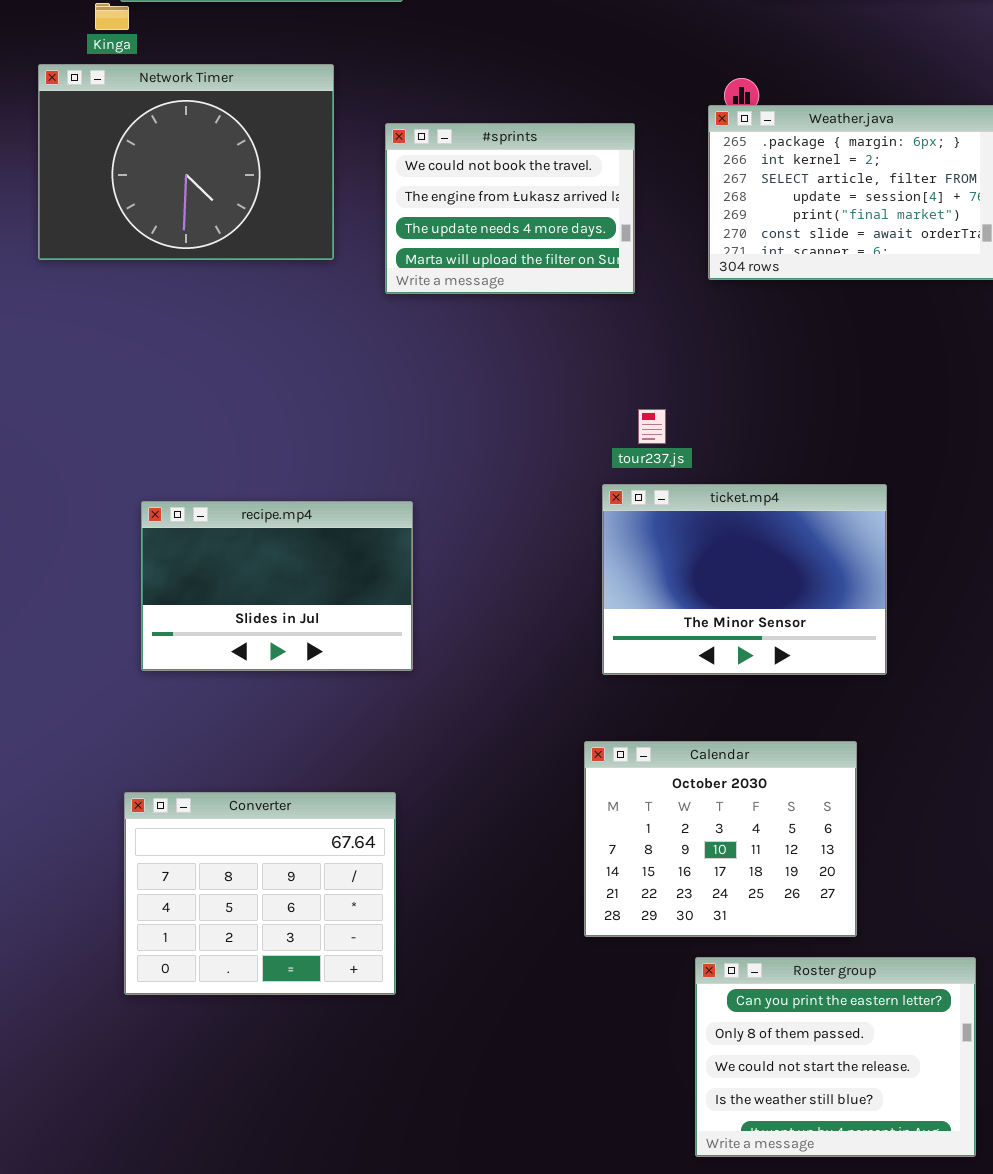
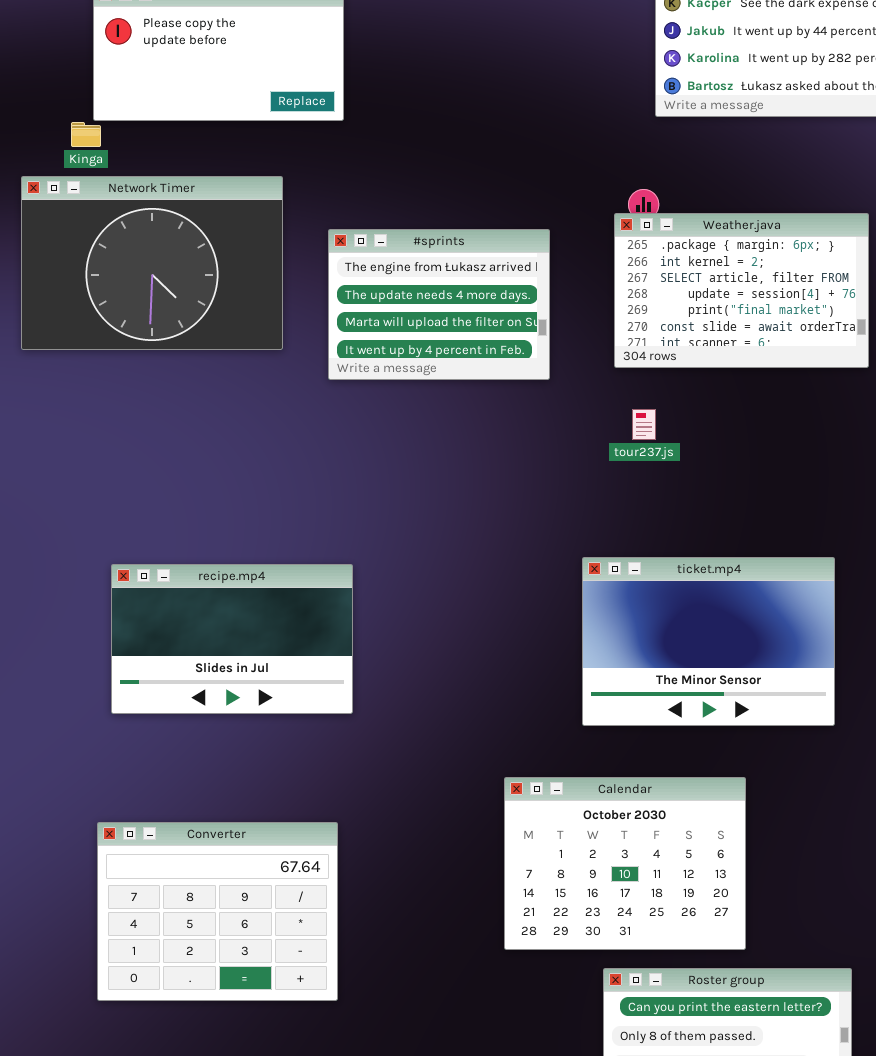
#sprints: [385,123,635,294] -> [328,229,550,380], scrolled down 1 row
tour237.js: [638,409,666,444] -> [632,409,656,440], moved
ticket.mp4: [602,484,887,675] -> [582,557,835,726], moved

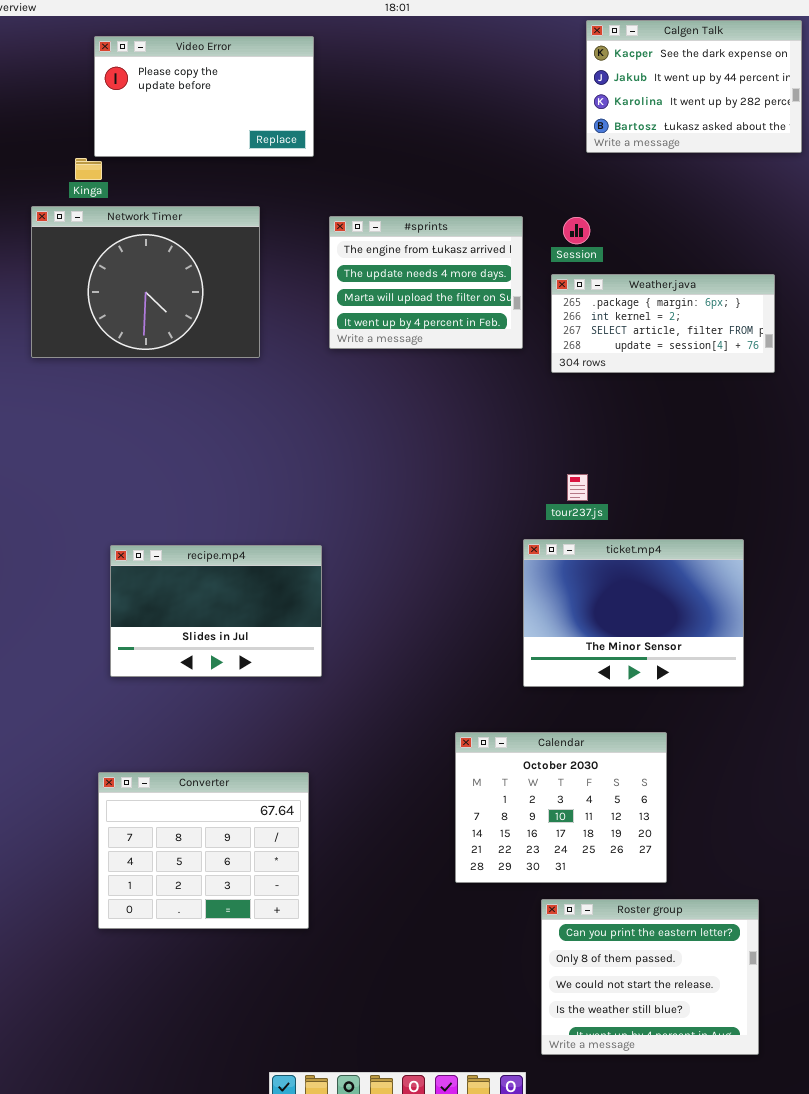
Weather.java: [614,213,869,368] -> [551,274,775,373], resized
#sprints: [328,229,550,380] -> [329,216,523,349], moved
tour237.js: [632,409,656,440] -> [567,474,588,501], moved

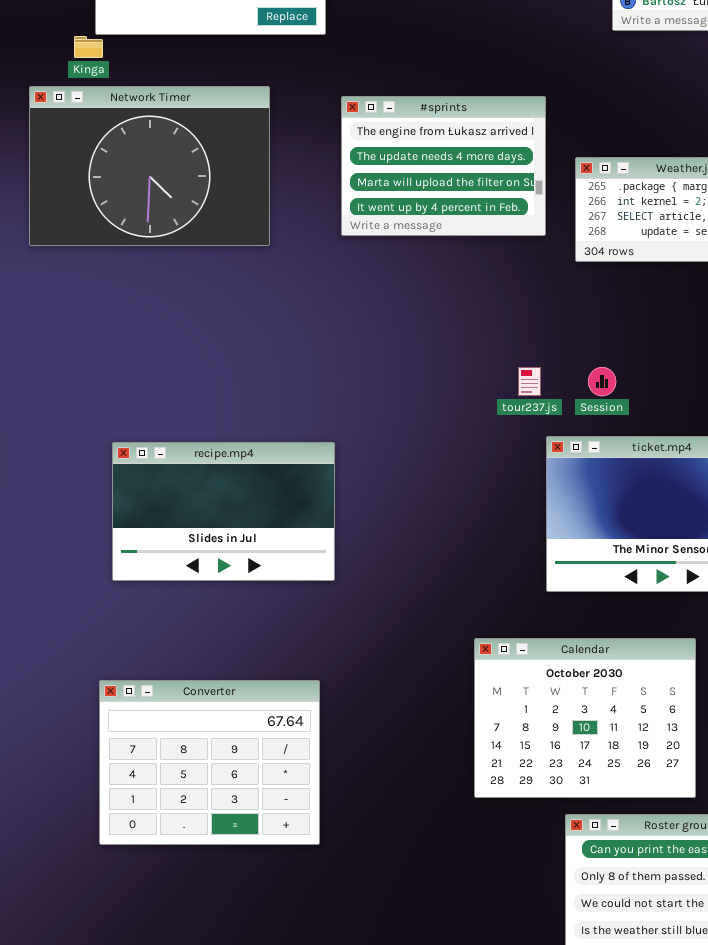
Session: [563,217,590,244] -> [588,367,616,396], moved
tour237.js: [567,474,588,501] -> [518,367,541,396], moved

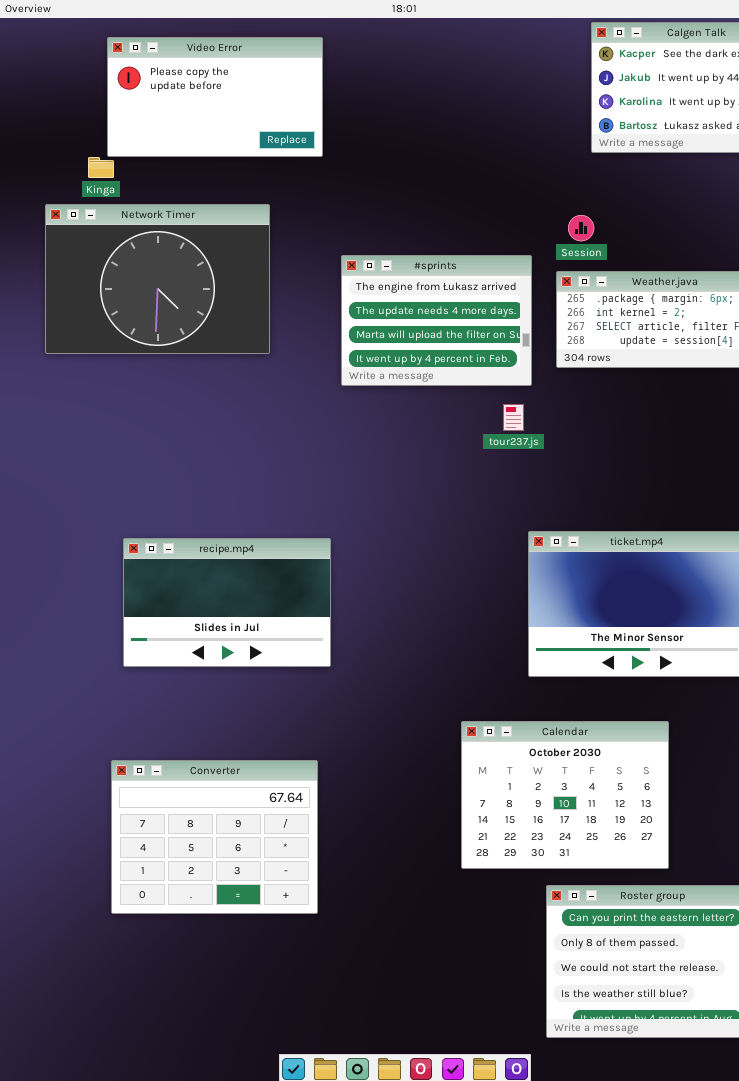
#sprints: [341,96,546,236] -> [341,255,532,386], moved
tour237.js: [518,367,541,396] -> [503,404,524,431], moved
Session: [588,367,616,396] -> [568,215,594,241], moved

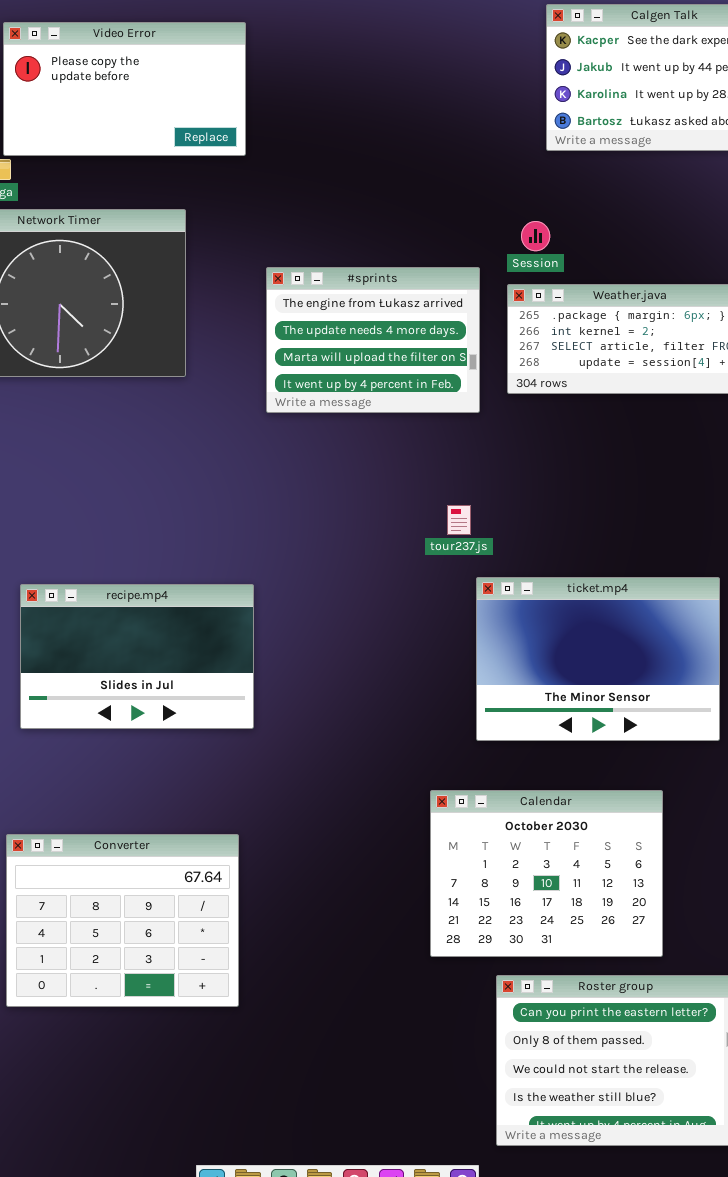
tour237.js: [503,404,524,431] -> [447,505,471,535], moved
Calendar: [461,721,669,869] -> [430,790,663,957], moved

